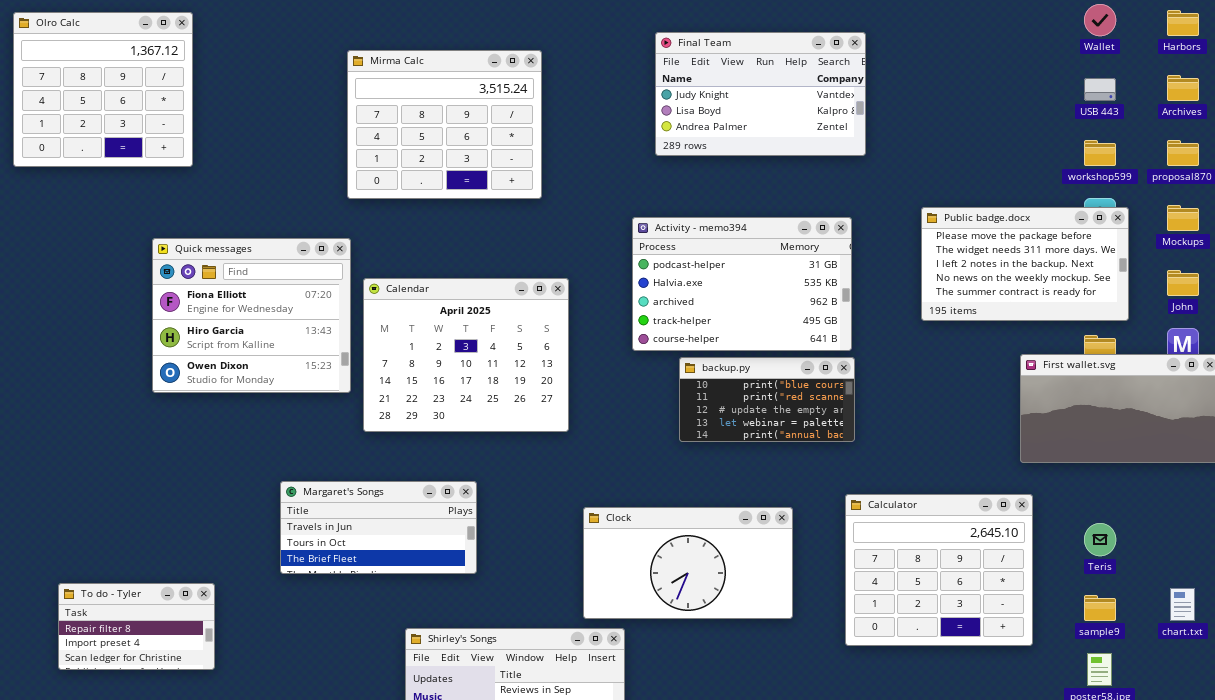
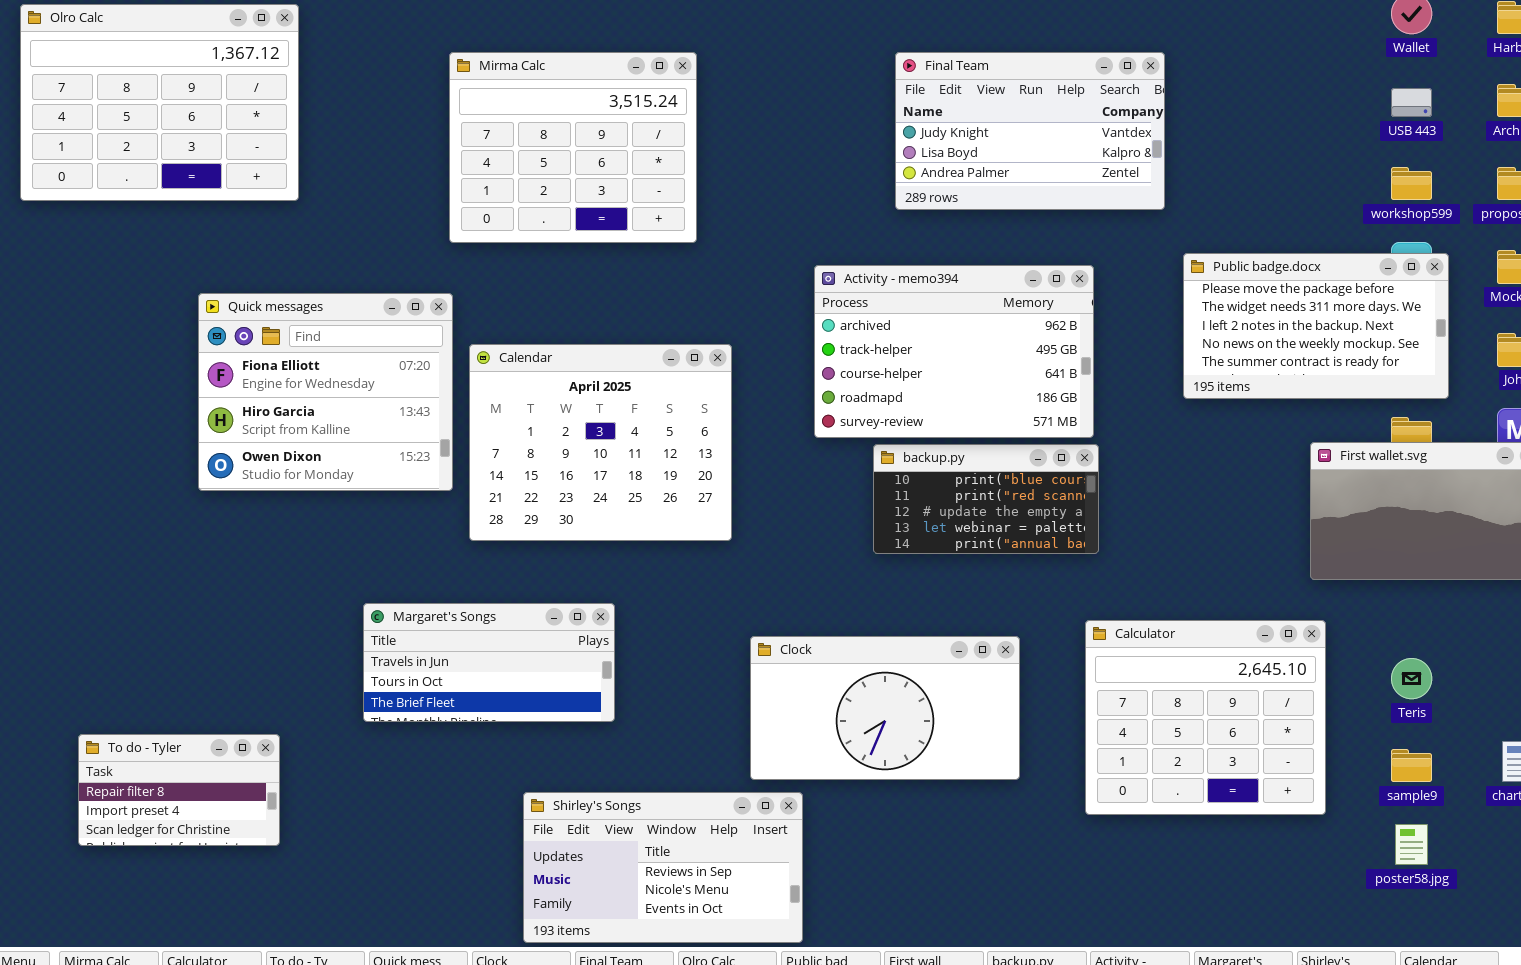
Olro Calc: [13,12,193,167] -> [20,4,299,201], resized
Final Team: [655,32,866,156] -> [895,52,1165,210], moved
Activity - memo394: [632,217,852,351] -> [814,265,1094,438], scrolled down 2 rows

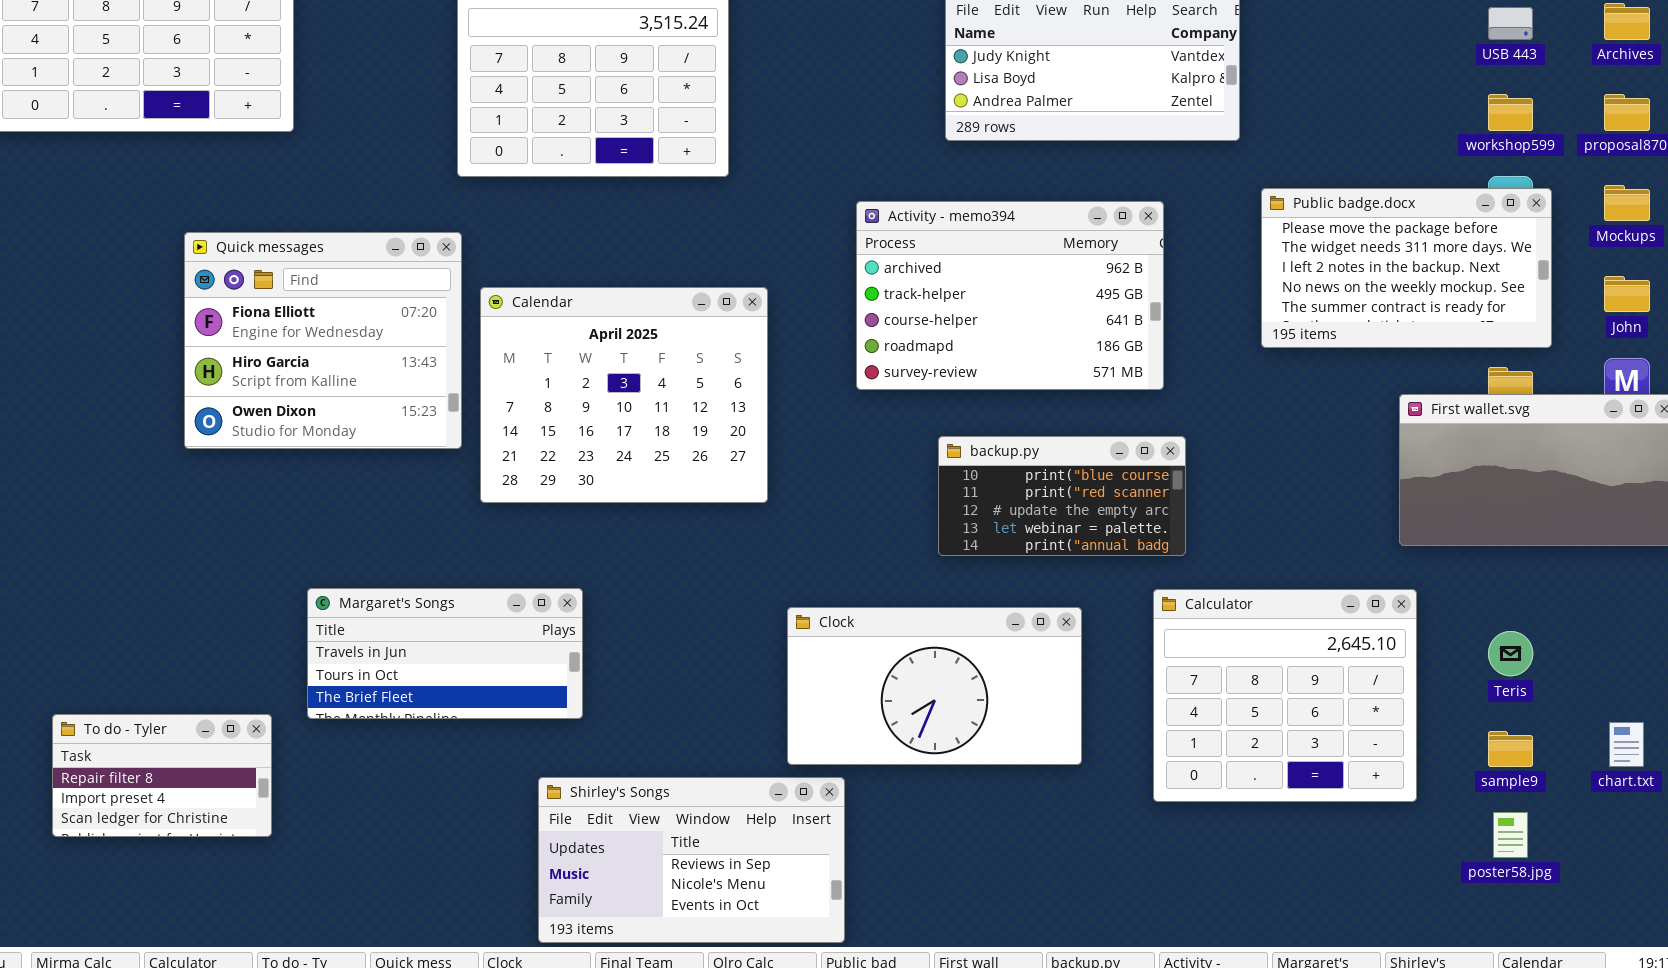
backup.py: [873,444,1099,554] -> [938,436,1186,556], moved
Margaret's Songs: [363,603,615,722] -> [307,588,583,719], moved

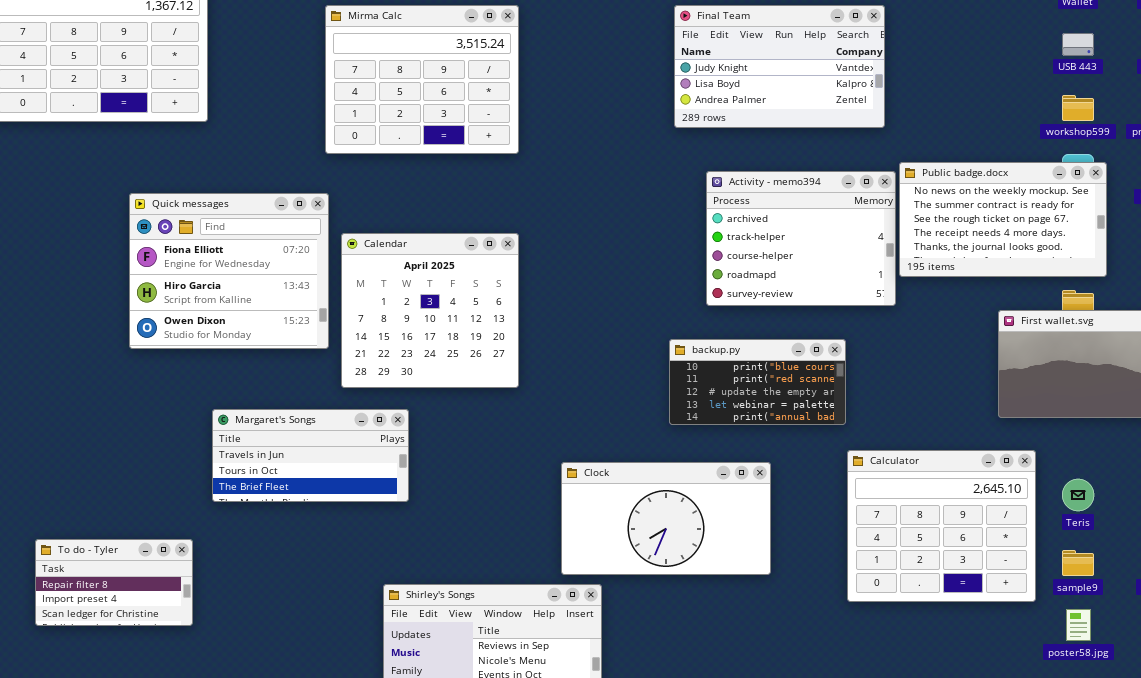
Public badge.docx: [1261,188,1552,348] -> [899,162,1107,277], scrolled down 3 rows
Activity - memo394: [856,201,1164,390] -> [706,171,896,306], moved, resized
Calendar: [480,287,768,503] -> [341,233,519,388], resized
Margaret's Songs: [307,588,583,719] -> [212,409,409,502], moved
Calculator: [1153,589,1417,802] -> [847,450,1036,602], moved

